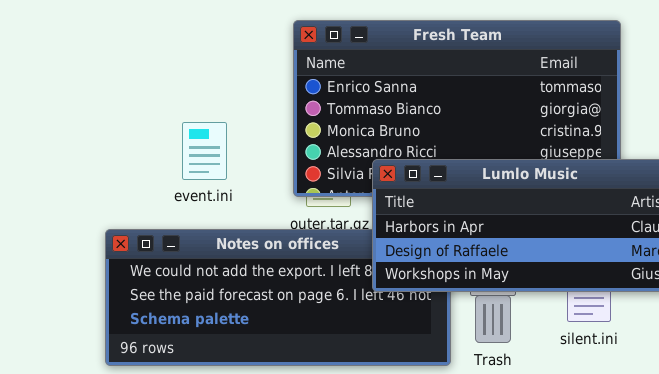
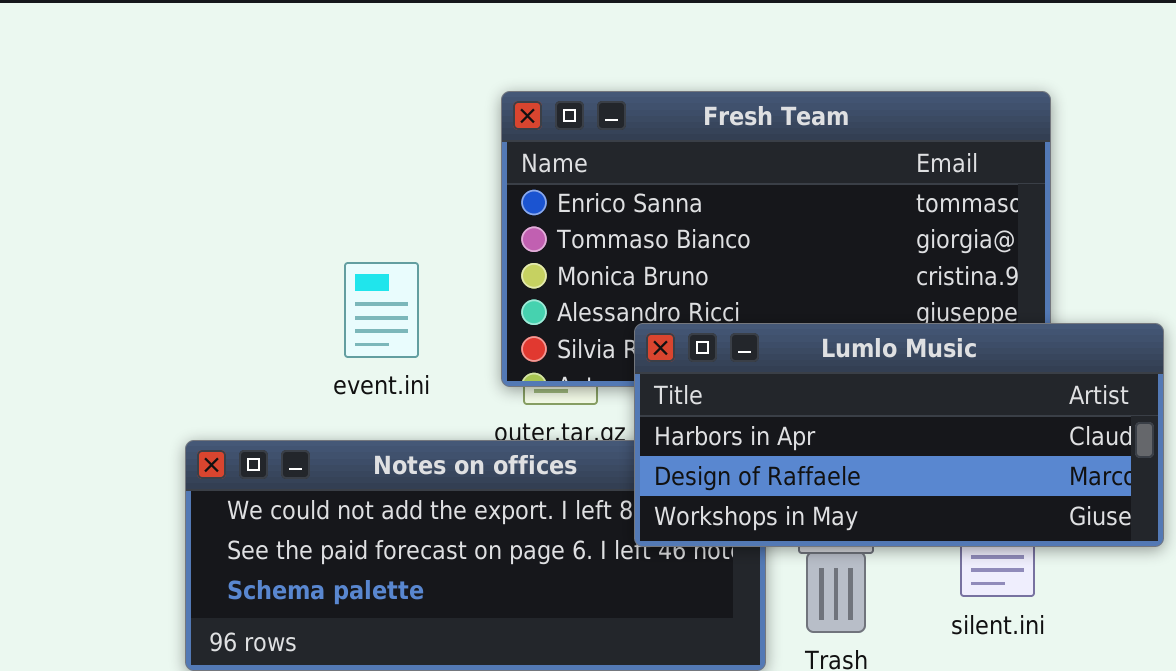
event.ini: [182,122,227,180] -> [344,262,419,358], moved

